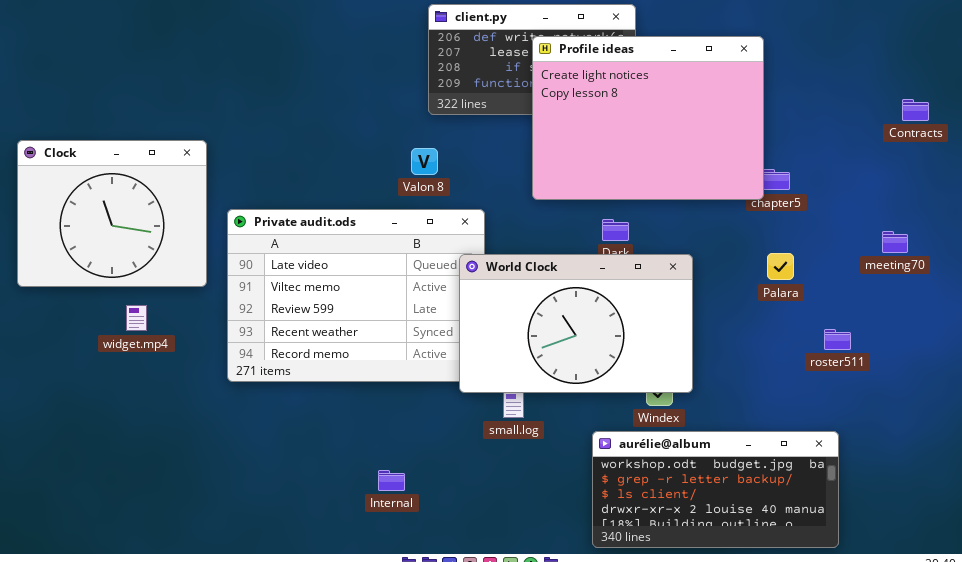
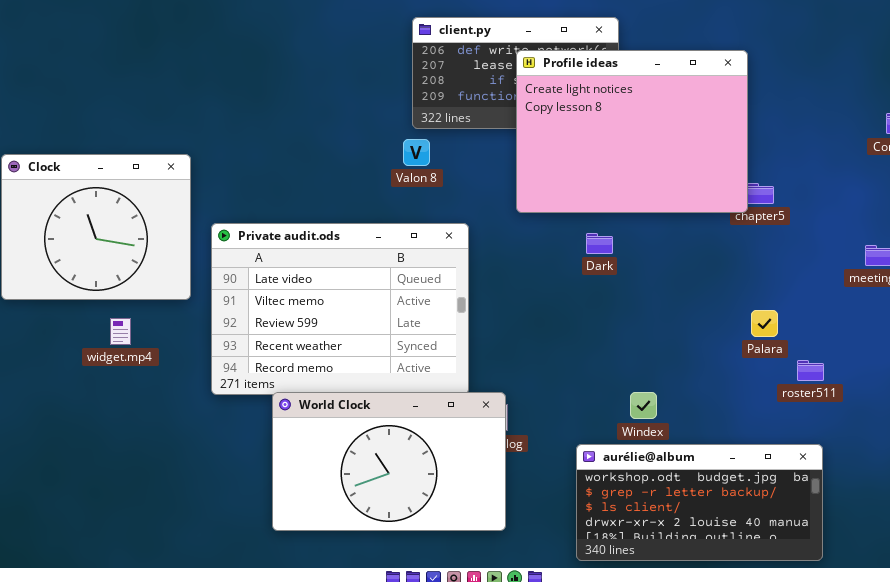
Valon 8: [411,148,438,175] -> [403,139,430,166], moved
Palara: [767,253,794,280] -> [751,310,778,337], moved
World Clock: [459,254,693,393] -> [272,392,506,531], moved
roster511: [824,329,851,350] -> [797,360,824,381], moved

